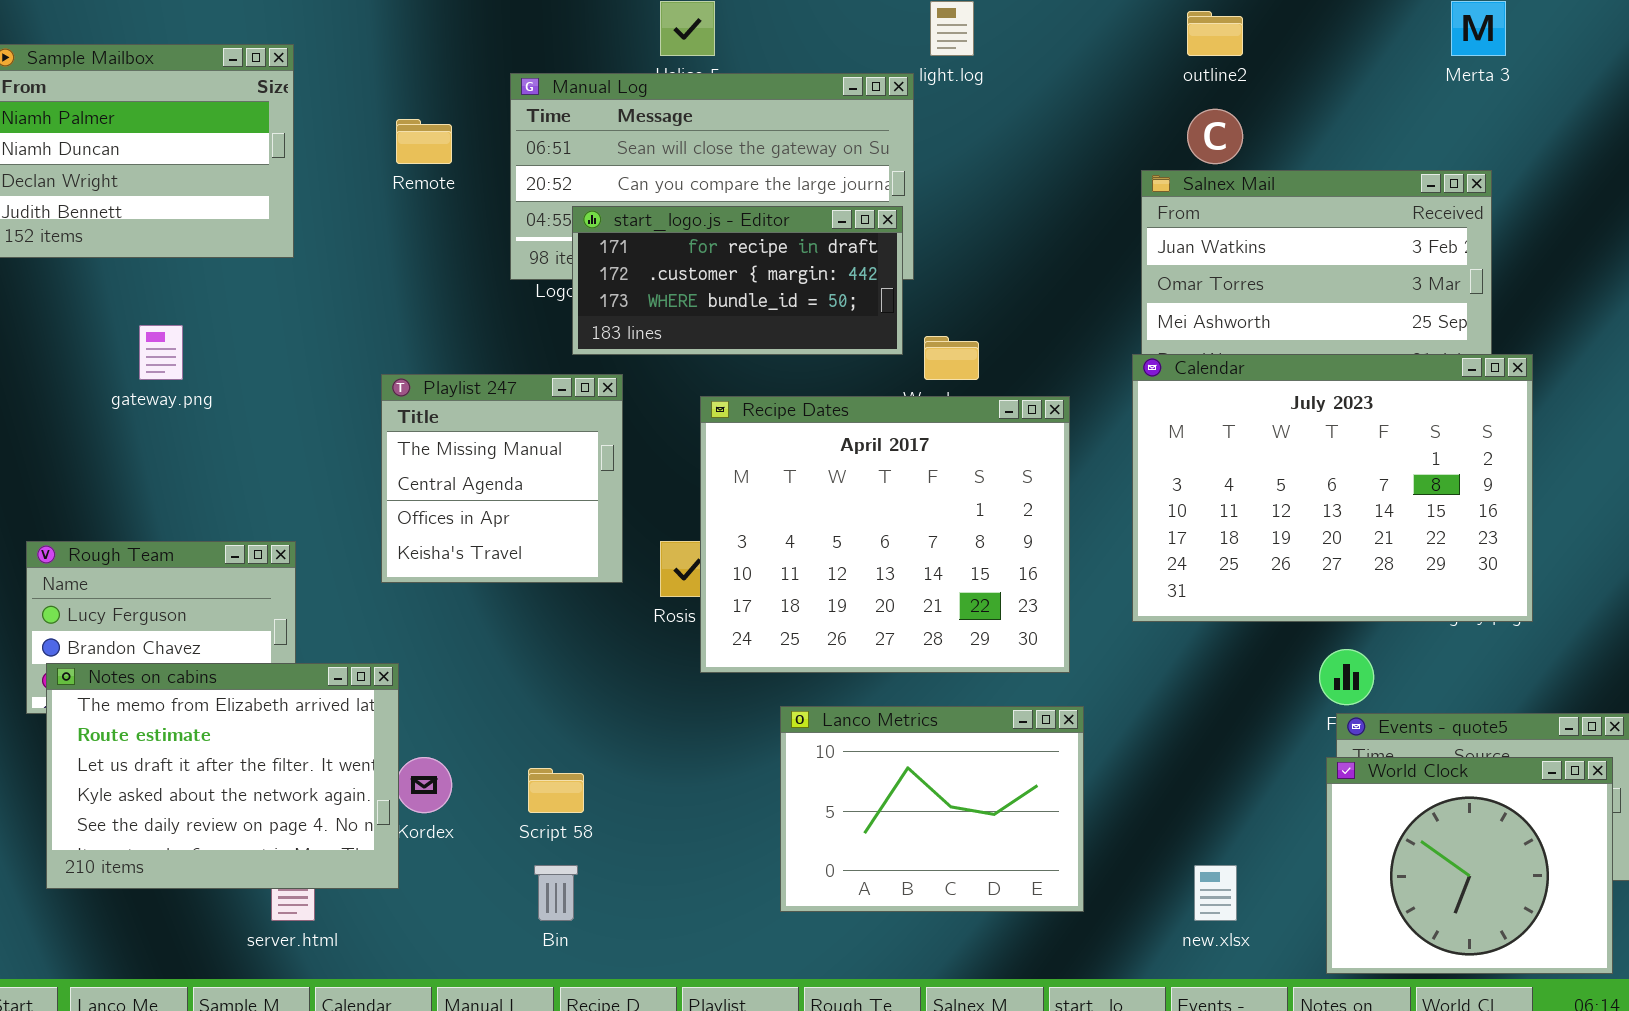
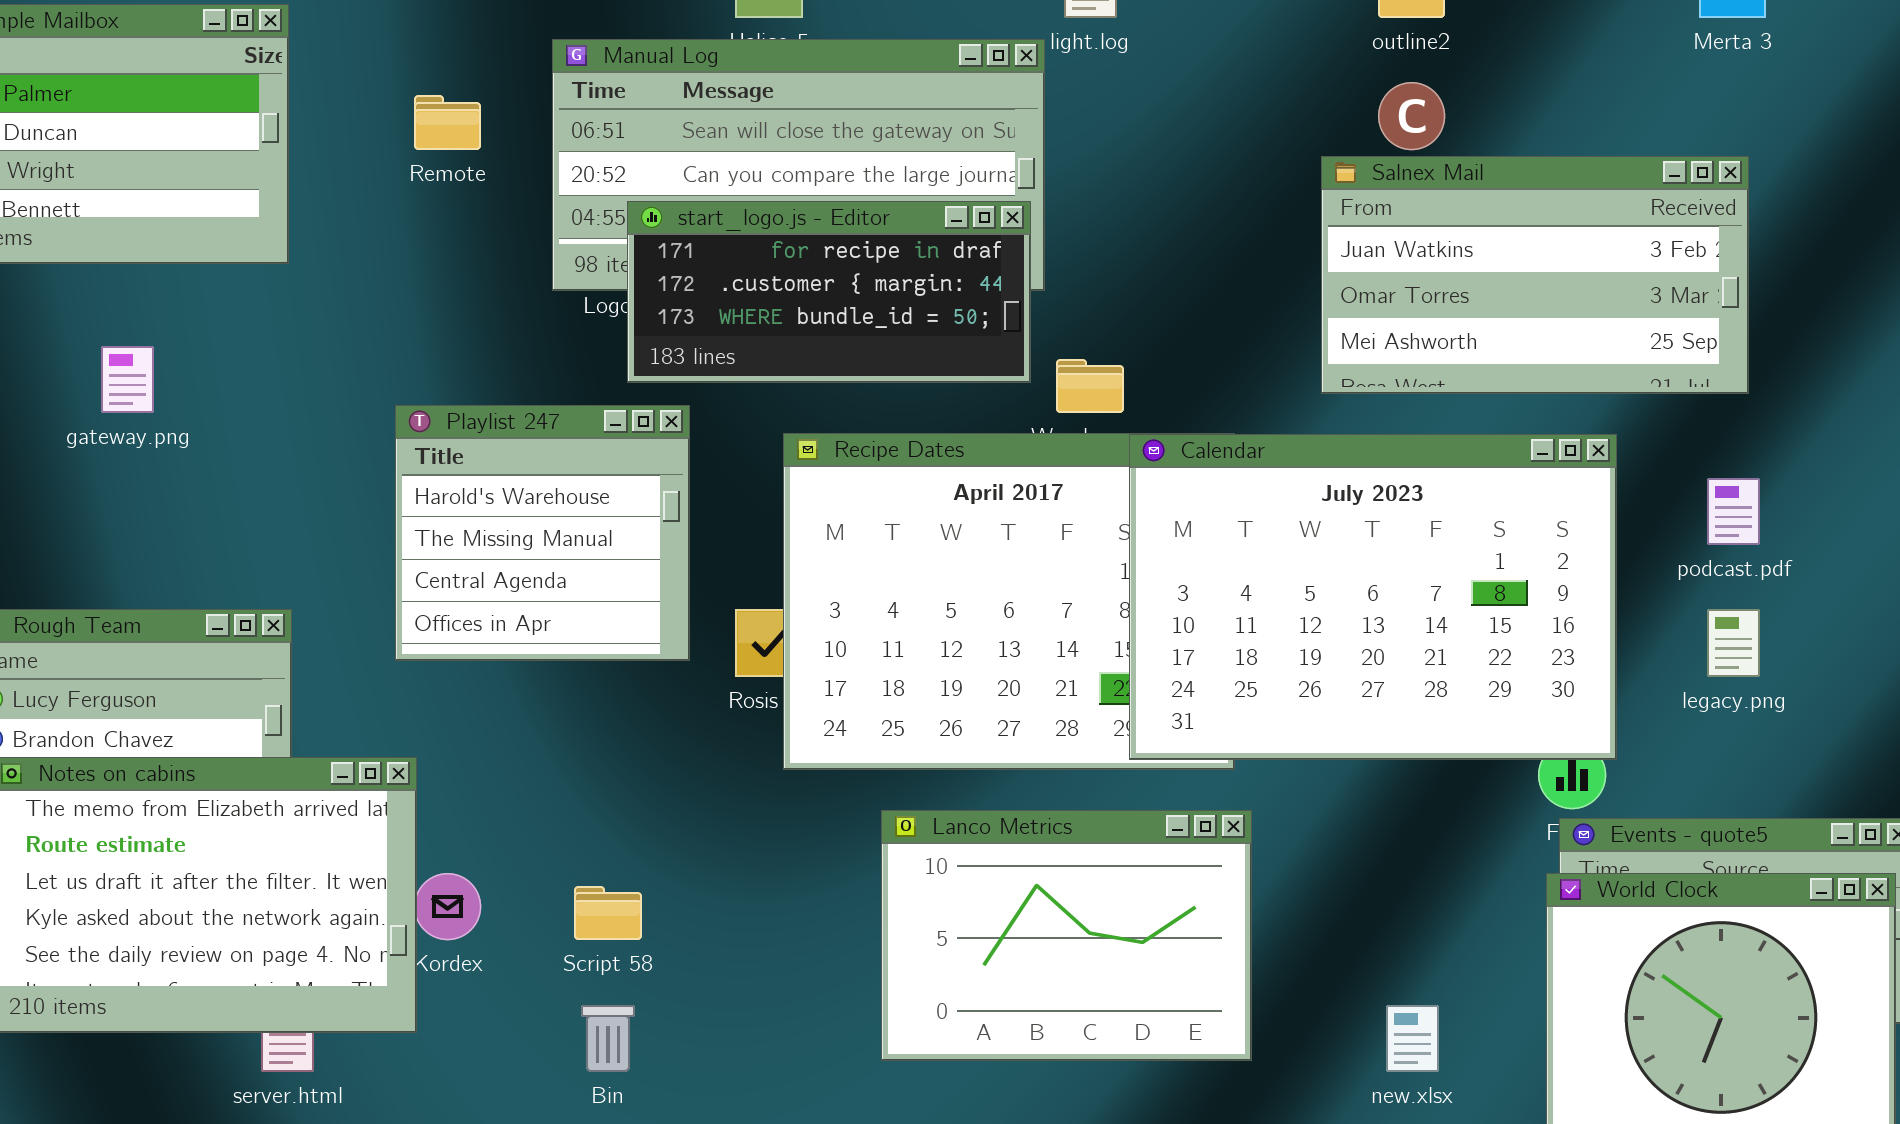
Calendar: [1132,354,1533,622] -> [1129,434,1617,760], moved
Playlist 247: [381,374,623,583] -> [395,405,690,661], scrolled up 1 row

